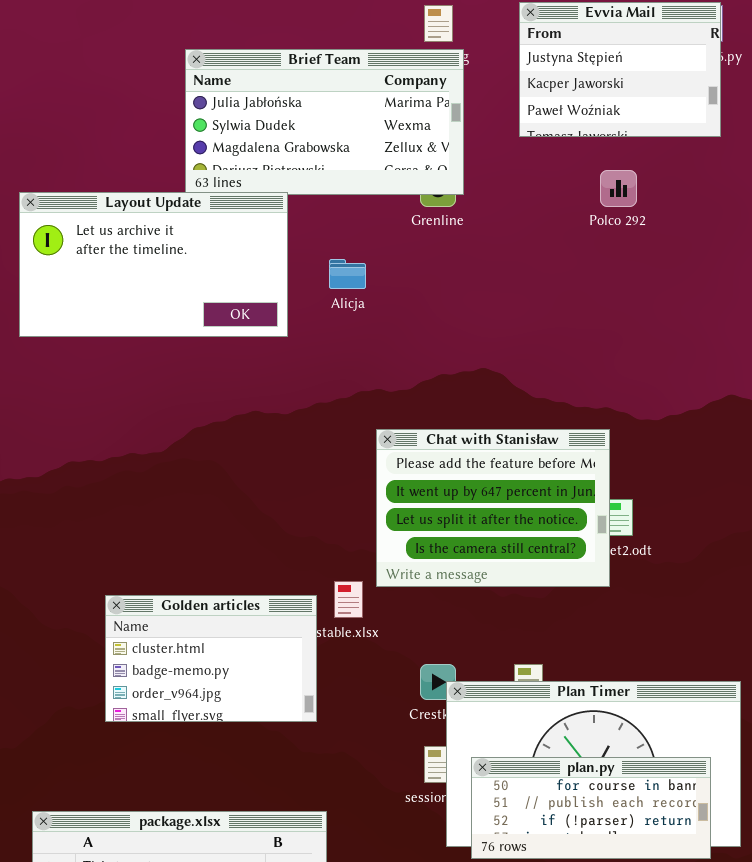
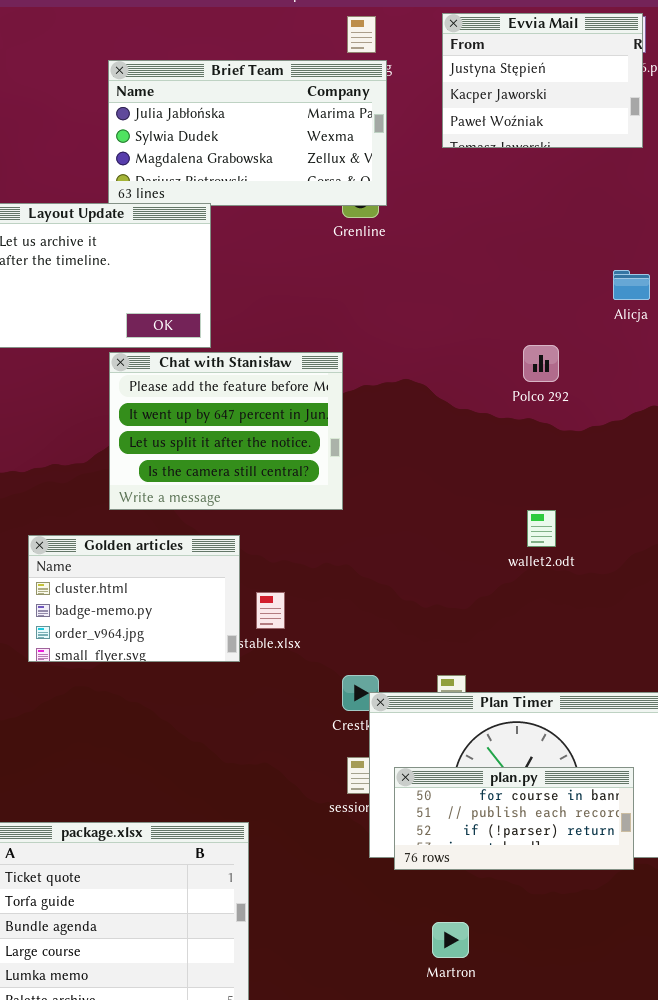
Polco 292: [600,170,637,207] -> [523,345,559,382], moved
Alicja: [329,259,366,289] -> [613,270,650,300], moved
Chat with Stanisław: [376,429,610,587] -> [109,352,343,510], moved
Golden articles: [105,595,317,722] -> [28,535,240,662], moved

